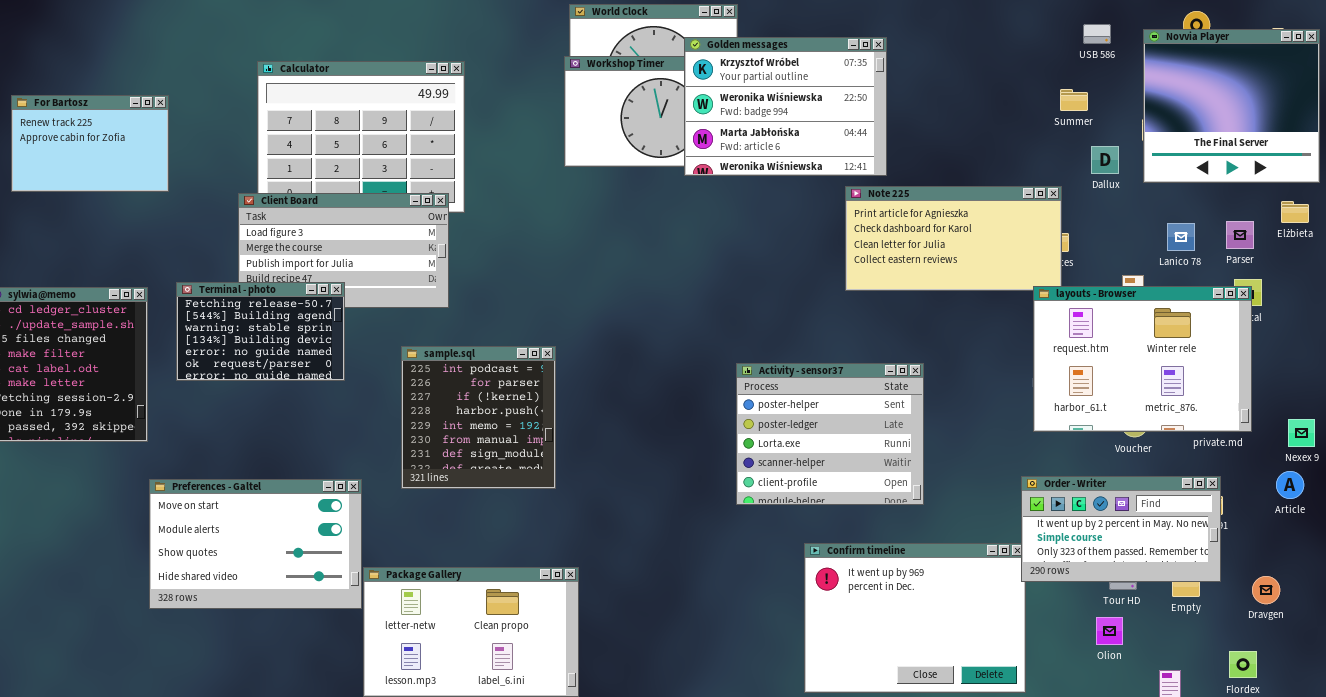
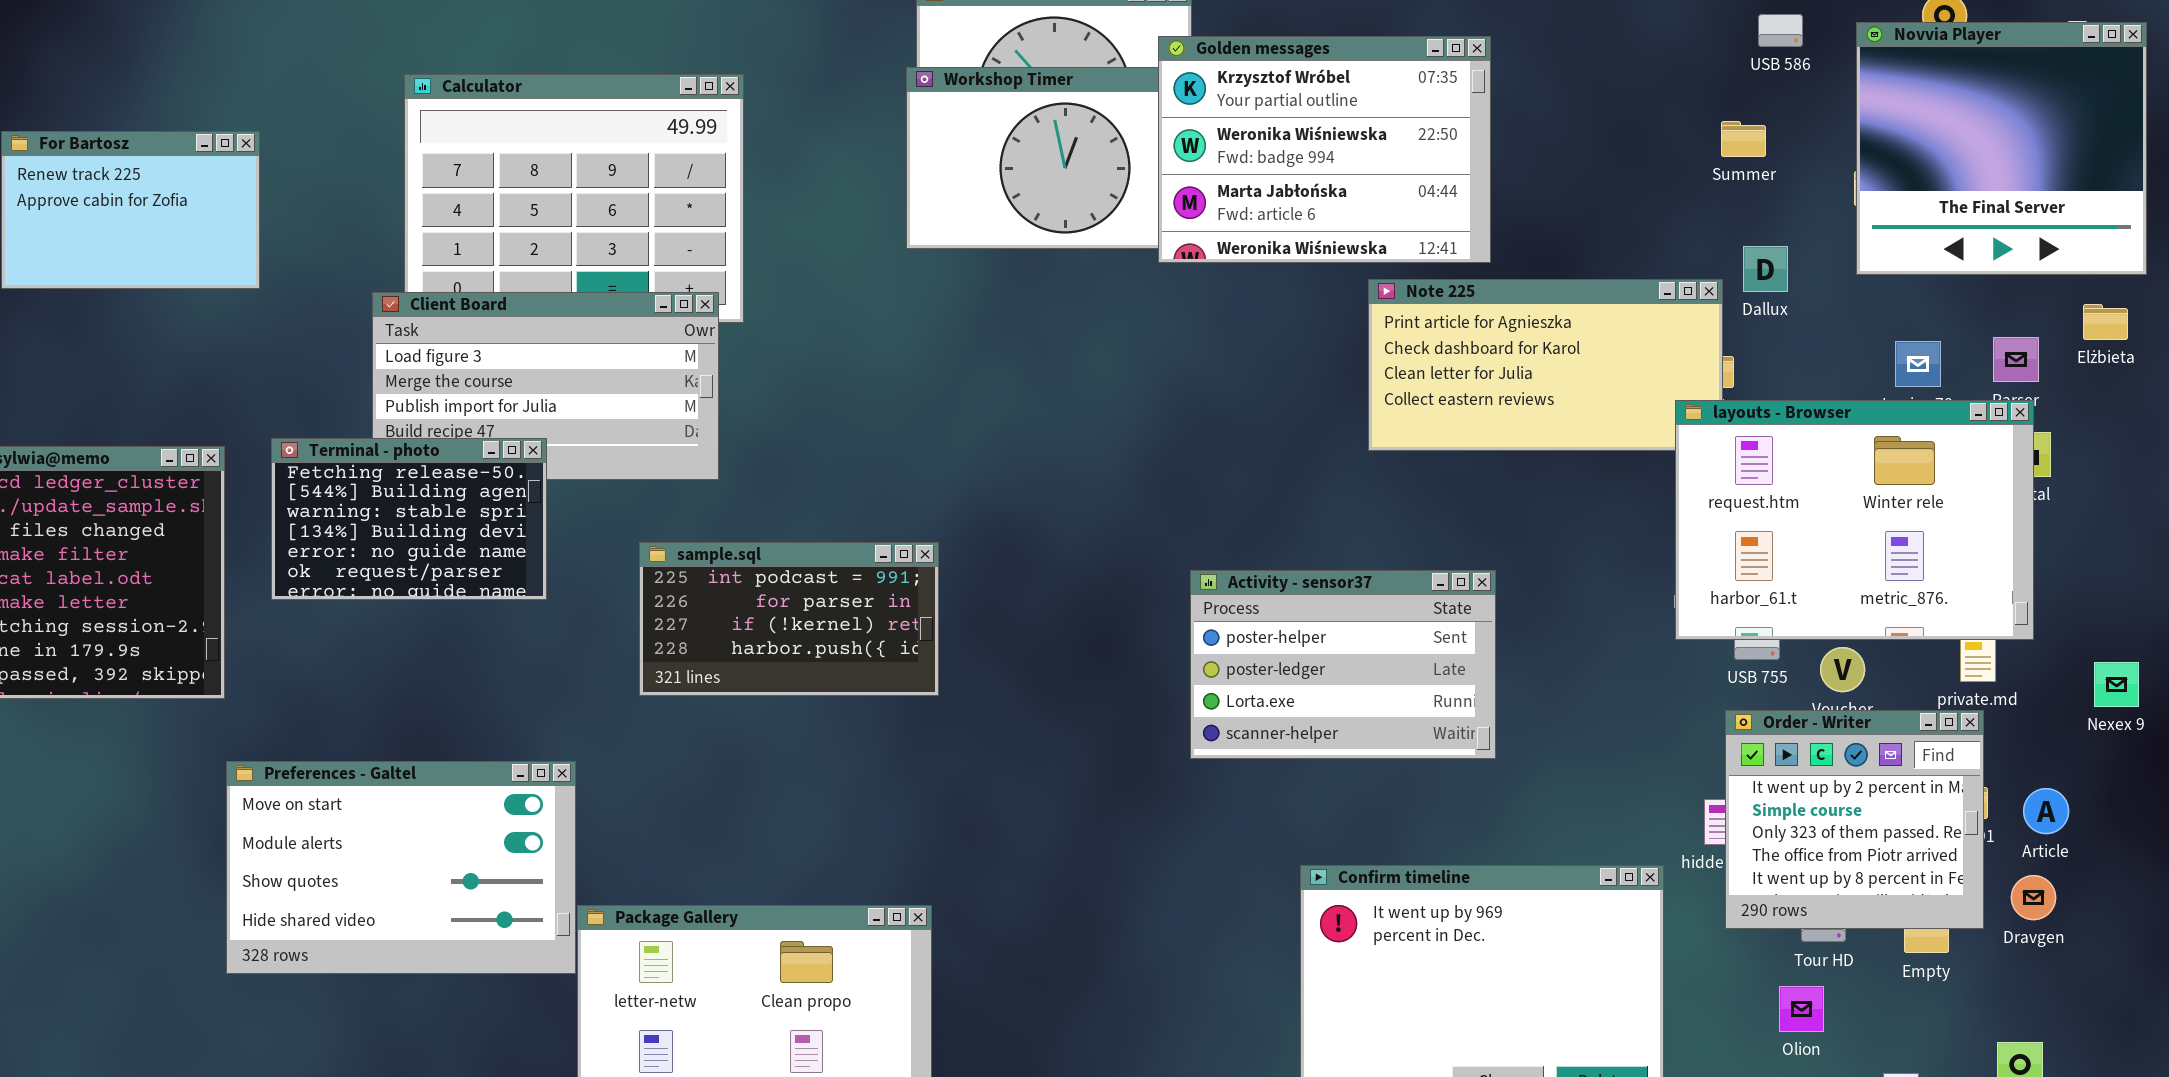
Golden messages: [684,37,887,176] -> [1158,36,1491,263], moved
Dallux: [1091,146,1119,174] -> [1743,246,1788,292], moved
layouts - Browser: [1033,286,1252,432] -> [1675,400,2034,640], moved
sample.sql: [401,346,556,489] -> [639,542,939,696], resized
Activity - sensor37: [736,363,924,505] -> [1190,570,1496,759], resized
Article: [1276,471,1304,499] -> [2023,788,2069,834], moved
Order - Writer: [1021,476,1221,582] -> [1725,710,1984,929], resized
Dravgen: [1252,576,1280,604] -> [2011,875,2056,920], moved

